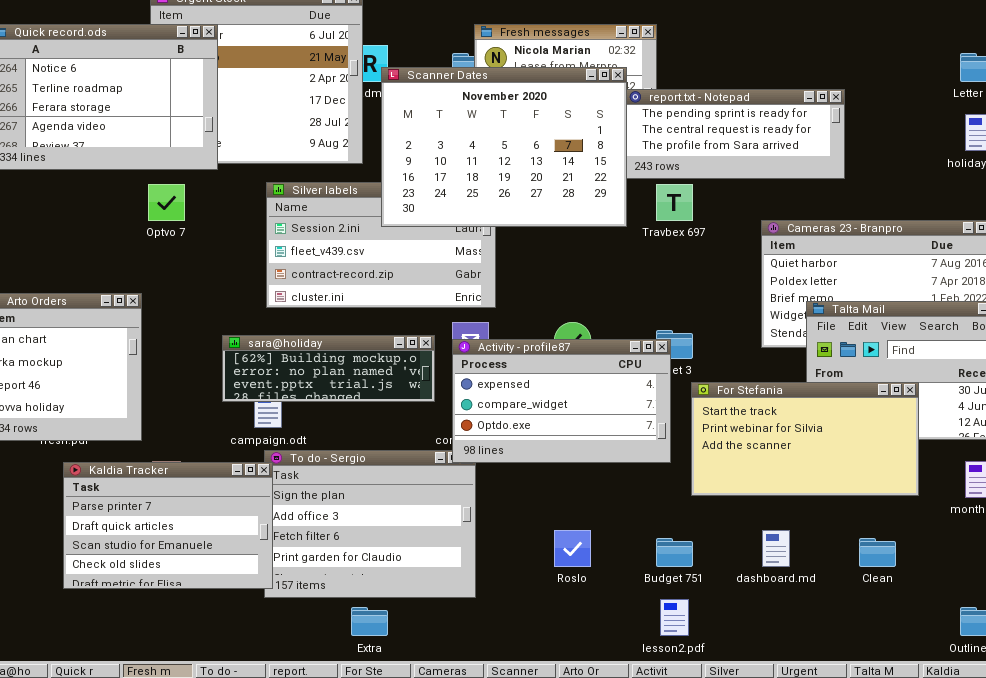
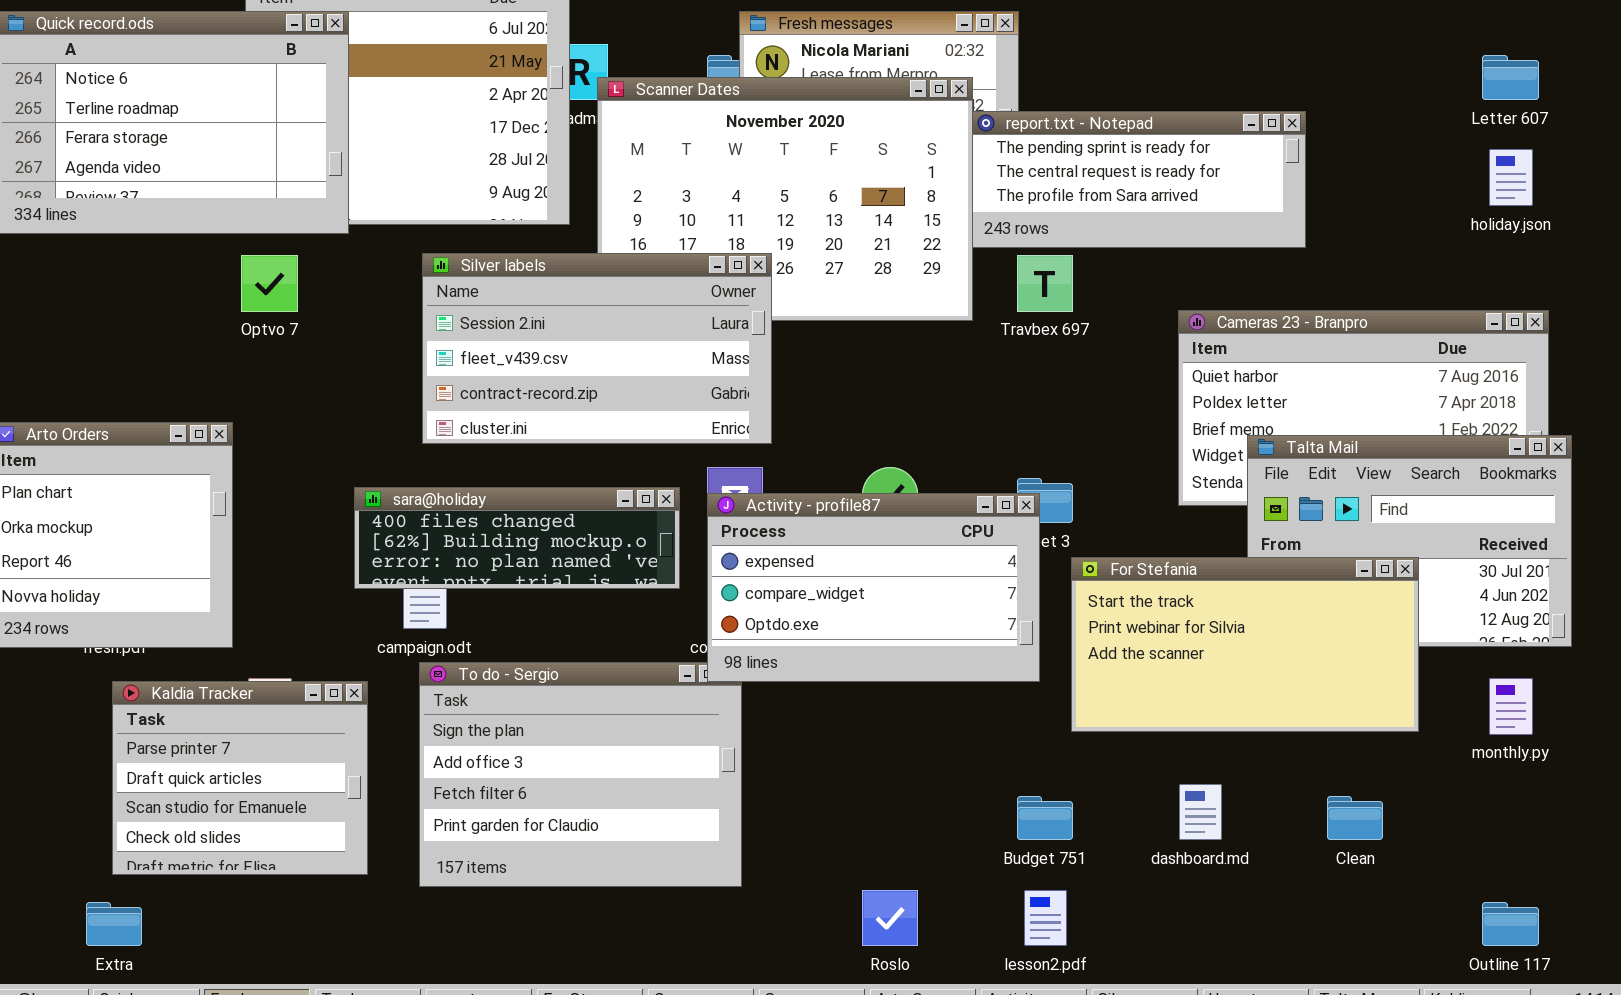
Silver labels: [266,182,496,308] -> [422,253,772,444], raised
sara@holiday: [222,335,435,402] -> [354,487,680,589], scrolled up 1 row
Kaldia Tracker: [63,462,273,589] -> [112,681,368,875], resized
Roslo: [554,530,591,567] -> [862,890,918,946], moved
Extra: [351,607,388,636] -> [86,902,142,946], moved

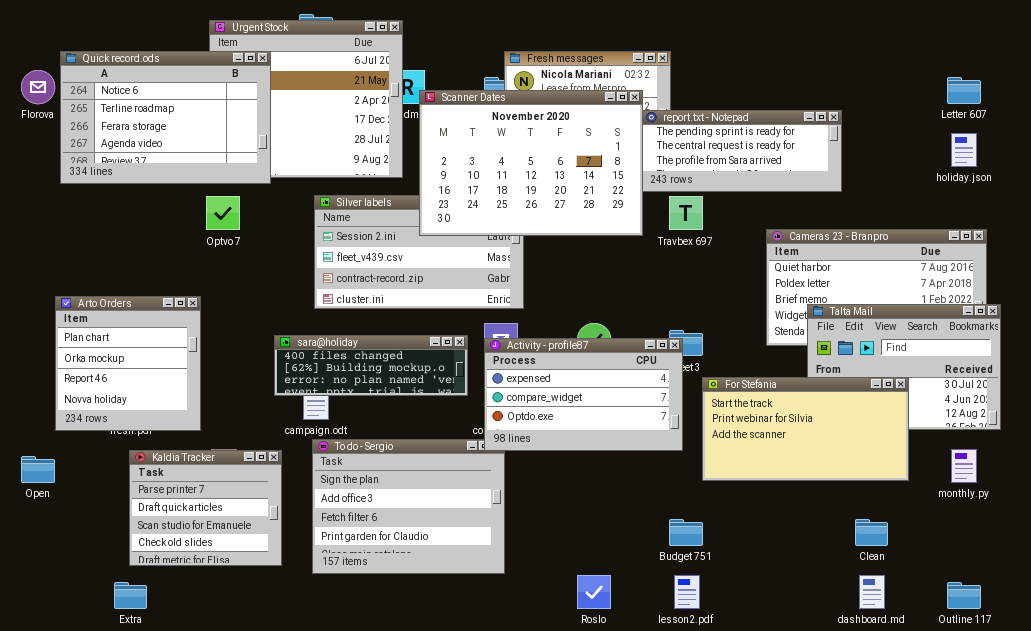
Scanner Dates: [597,77,973,321] -> [419,90,643,236], raised
dashboard.md: [1179,784,1222,840] -> [859,575,885,609], moved

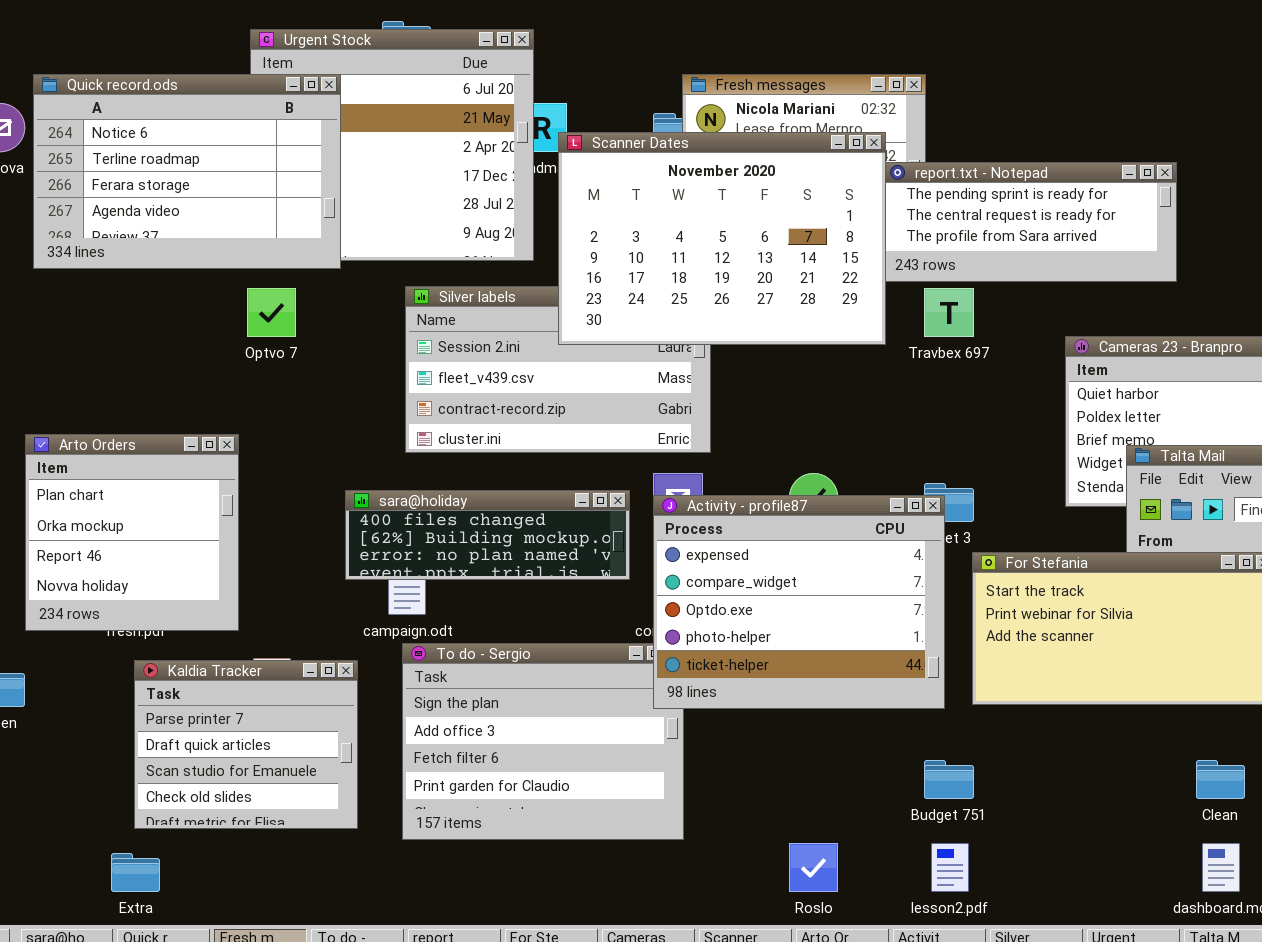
Activity - profile87: [484,338,683,451] -> [653,495,945,709], resized

